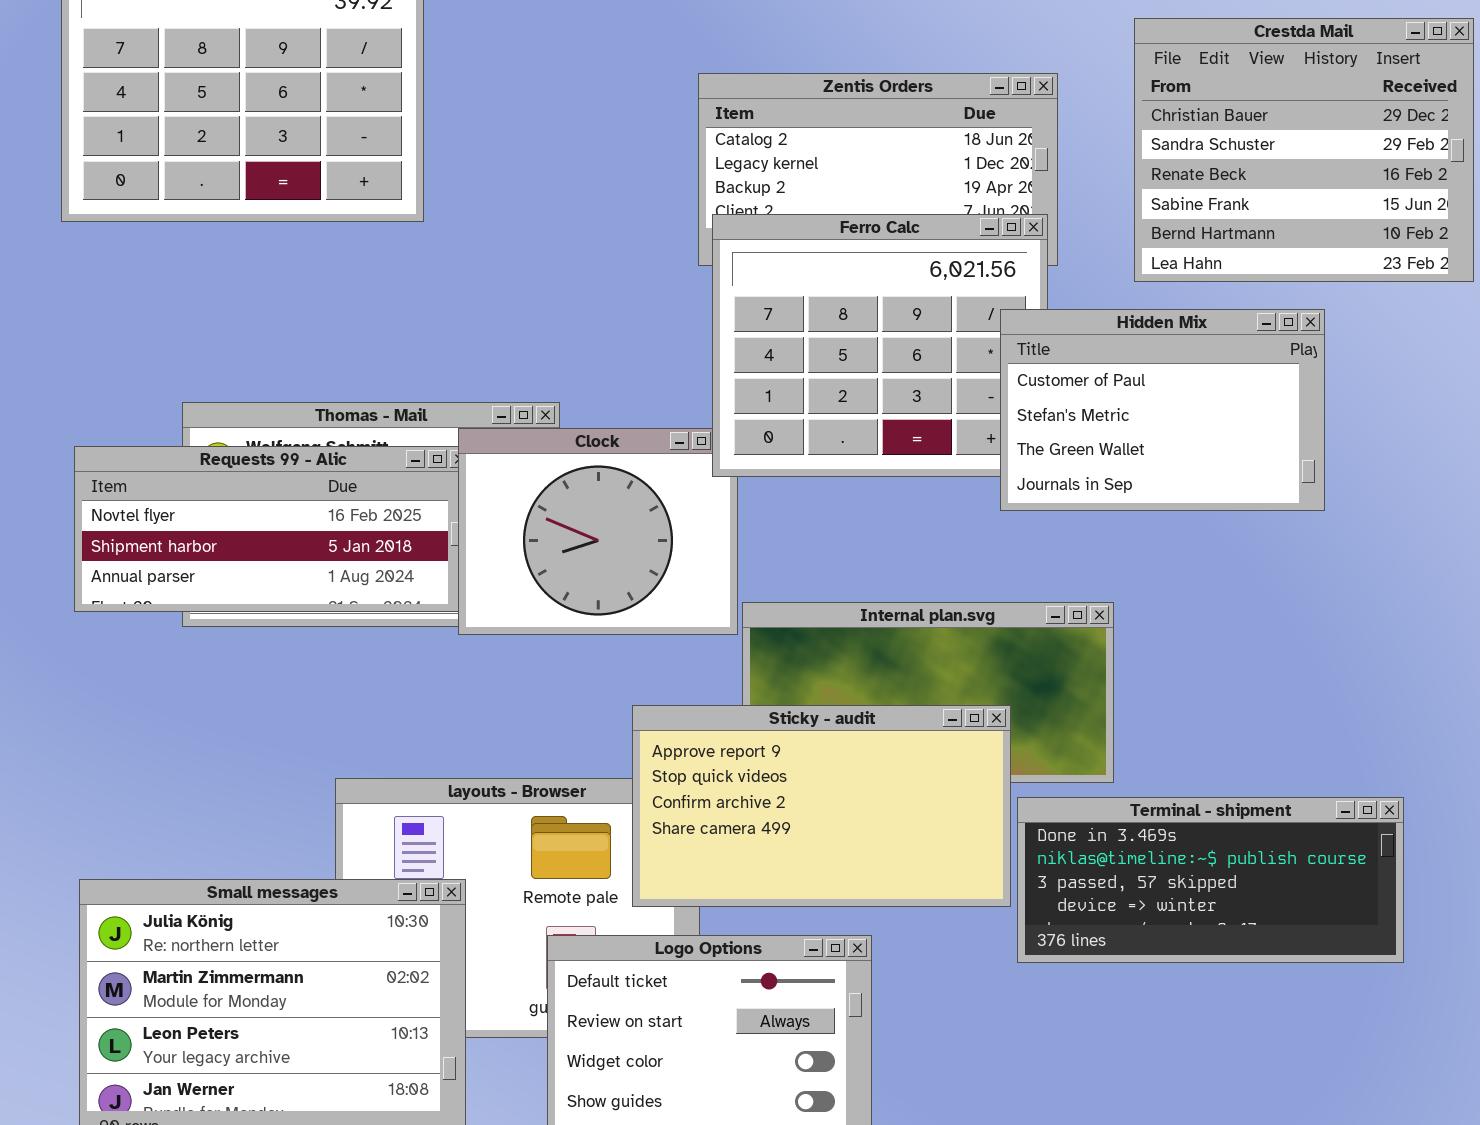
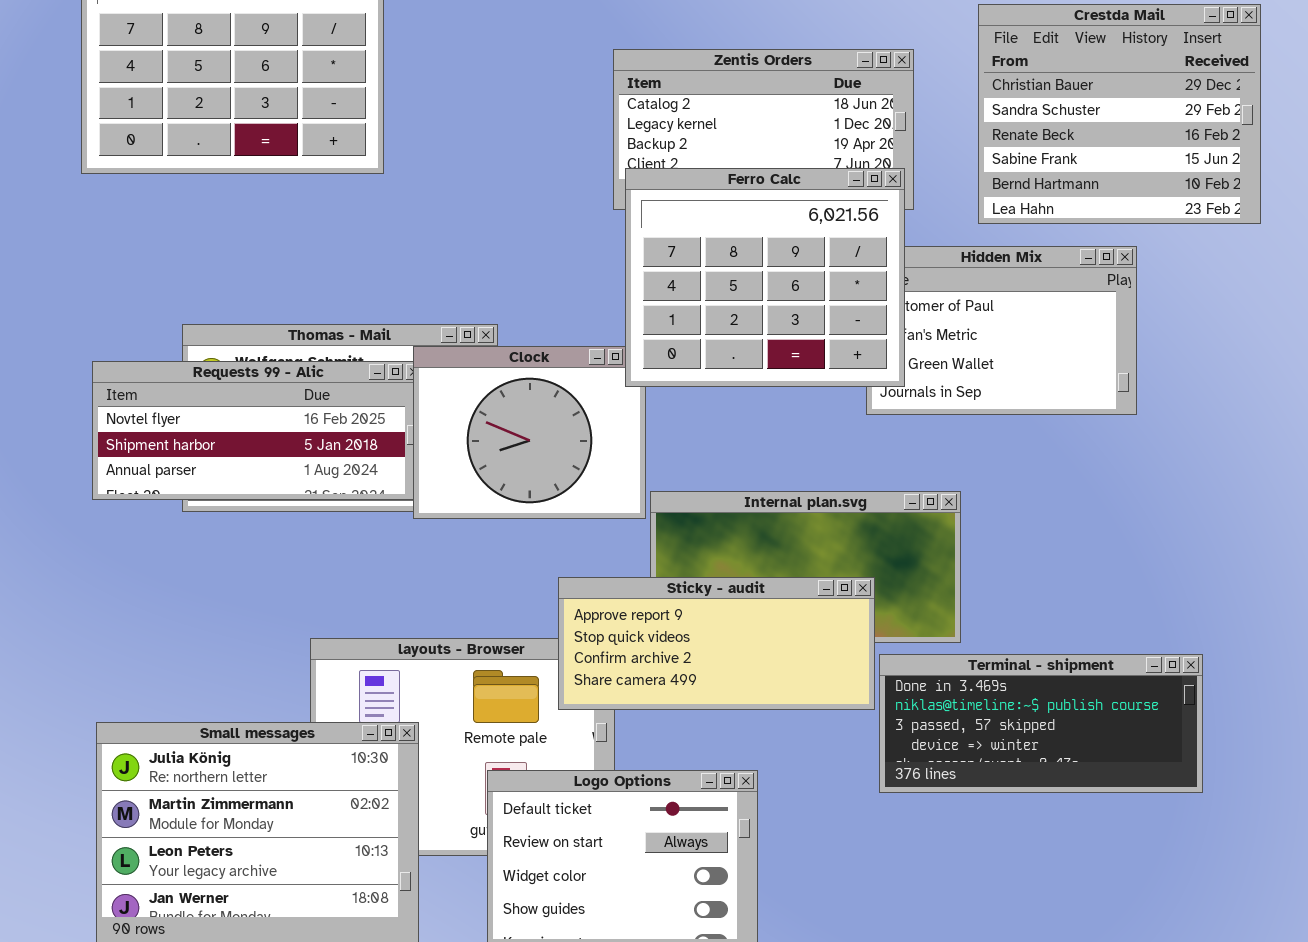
Ferro Calc: [712,214,1048,477] -> [625,168,905,387], raised
Sticky - audit: [632,705,1011,907] -> [558,577,875,710], resized

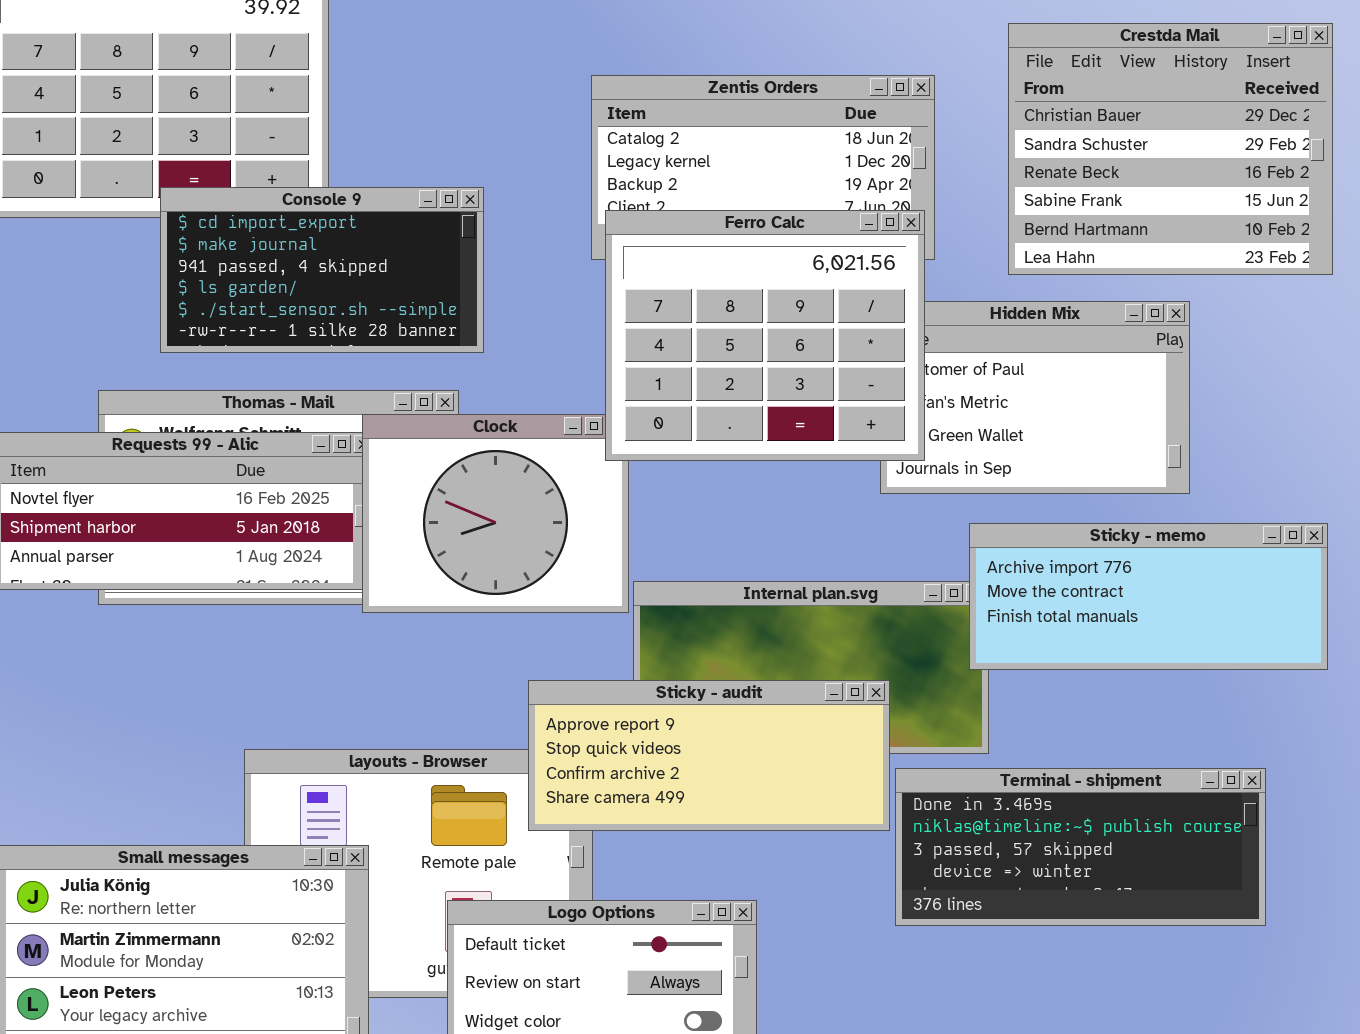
Console 9: none -> [160,187,484,353], opened
Sticky - memo: none -> [969,523,1328,670], opened

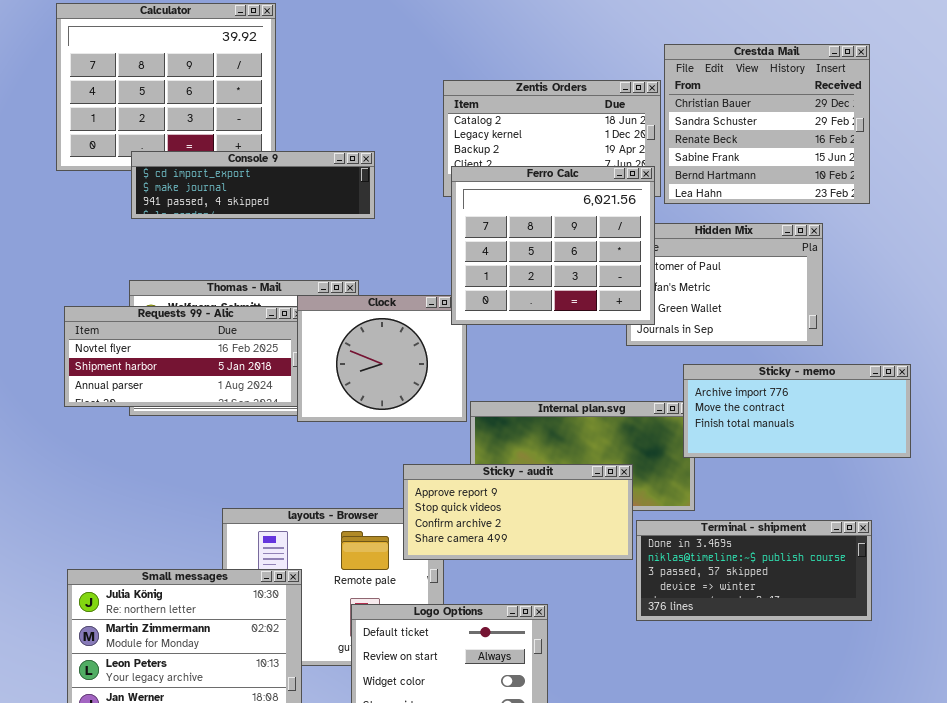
Crestda Mail: [1008,23,1333,275] -> [664,44,870,204], moved
Console 9: [160,187,484,353] -> [131,151,375,219], resized

